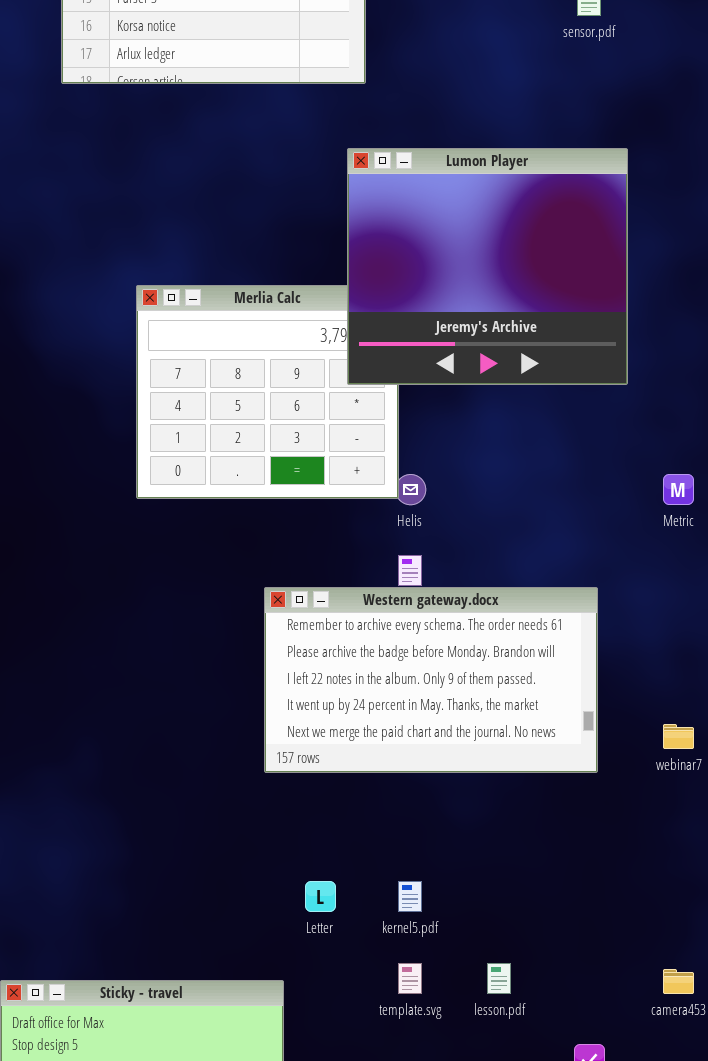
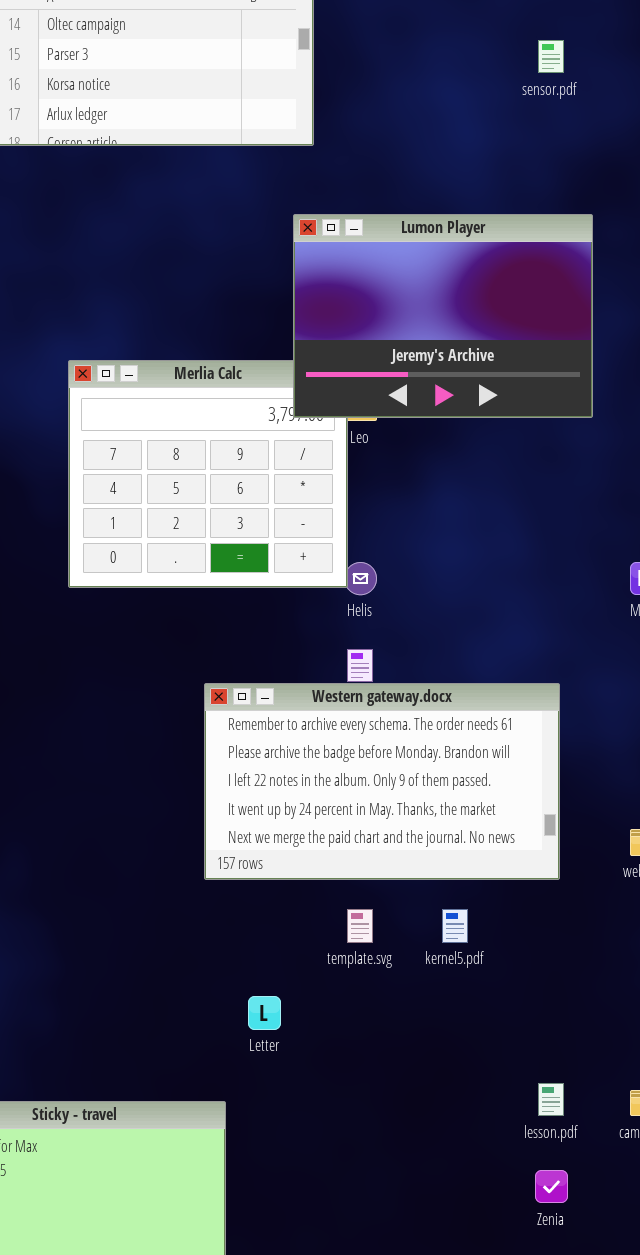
Lumon Player: [347,148,628,385] -> [293,214,593,418], resized
kernel5.pdf: [398,881,422,912] -> [442,909,468,943], moved
template.svg: [398,963,422,994] -> [347,909,373,943], moved
lesson.pdf: [487,963,511,994] -> [538,1083,564,1116], moved

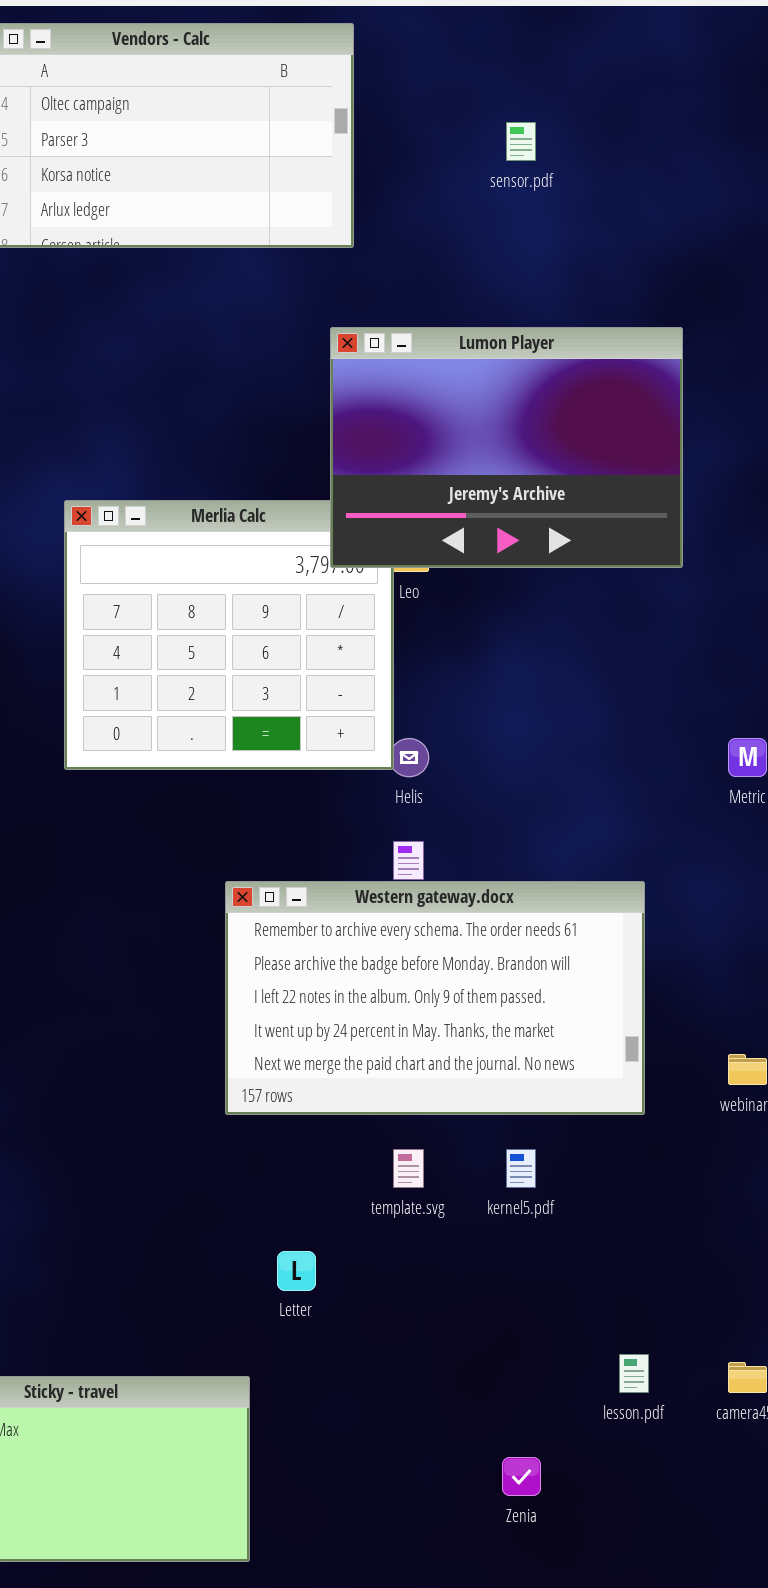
sensor.pdf: [538,40,564,73] -> [506,122,536,161], moved
Zenia: [535,1170,568,1203] -> [502,1457,541,1496], moved

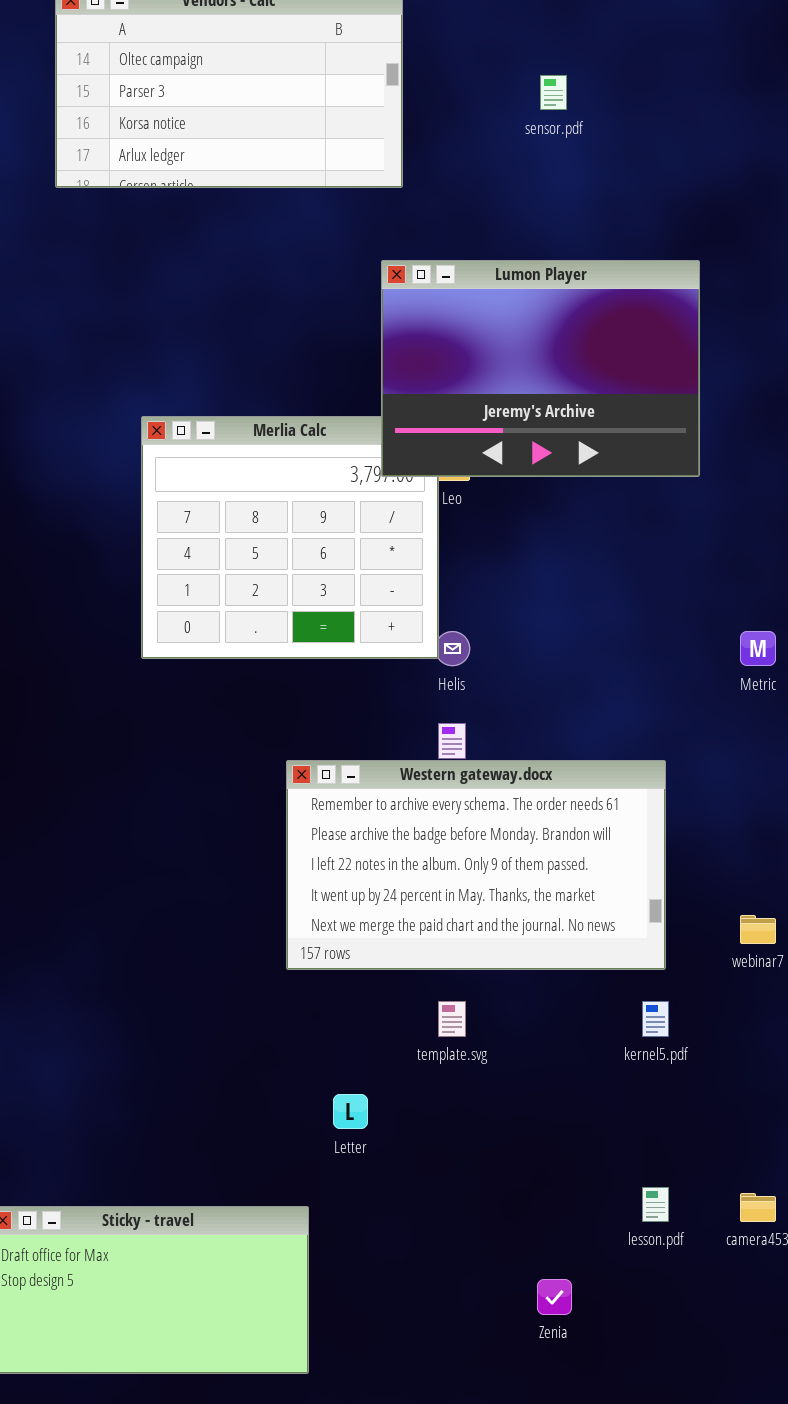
kernel5.pdf: [506,1149,536,1188] -> [642,1001,669,1037], moved

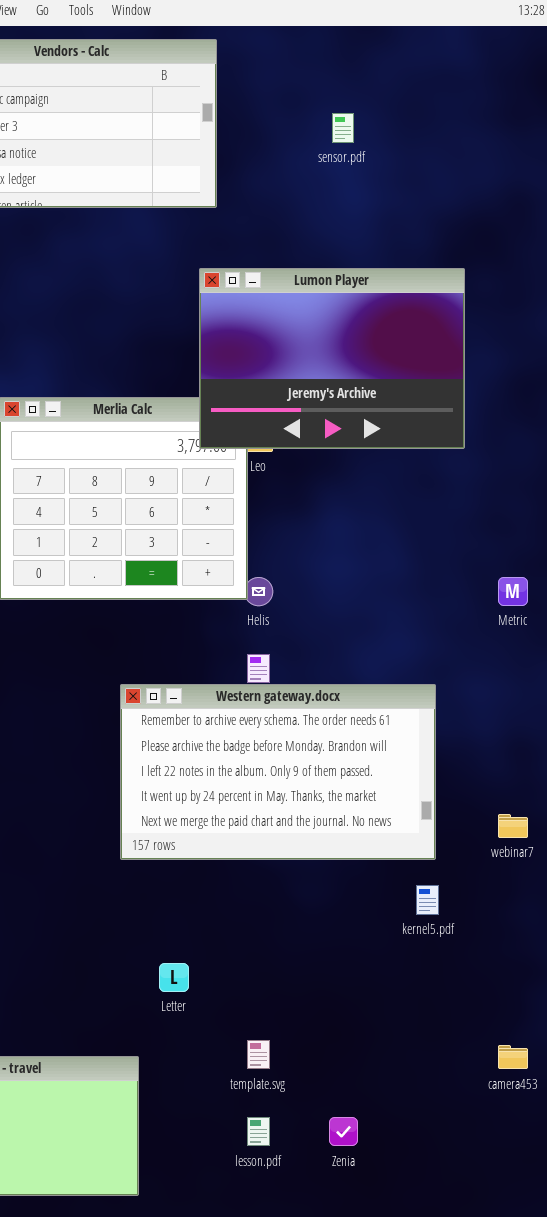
template.svg: [438,1001,466,1037] -> [247,1040,270,1069], moved
lesson.pdf: [642,1187,669,1222] -> [247,1117,270,1146], moved

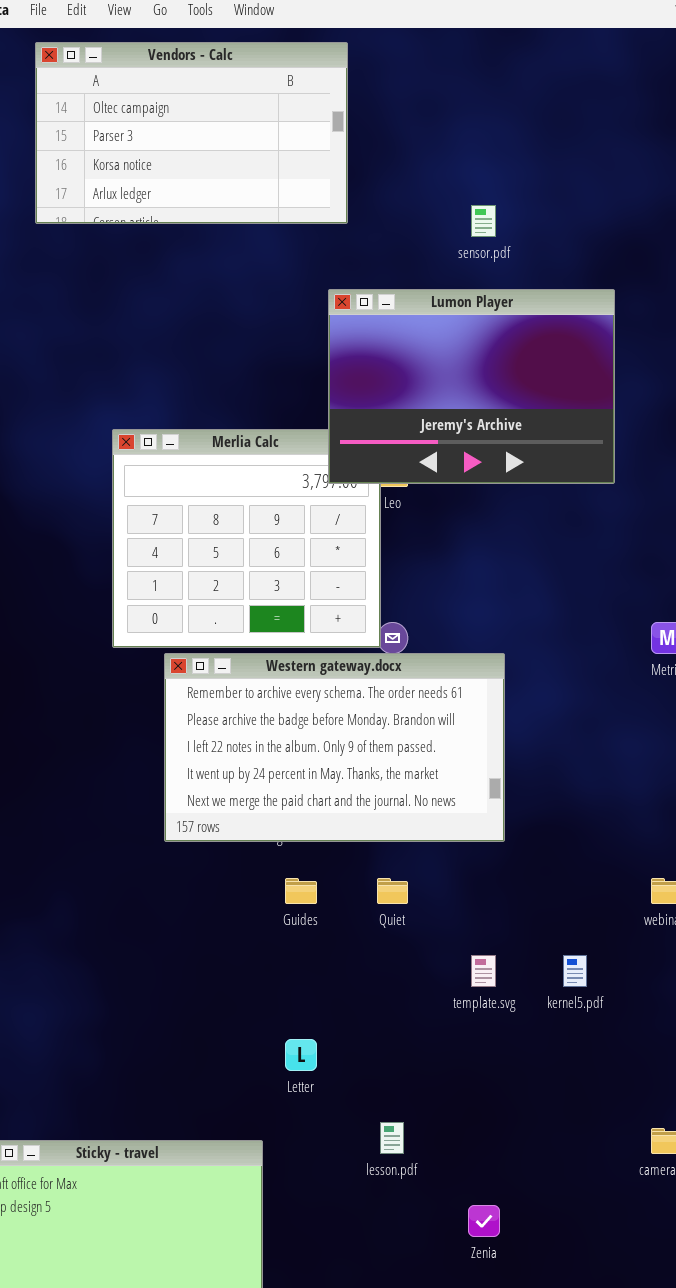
sensor.pdf: [332,113,354,143] -> [471,205,496,237], moved
Western gateway.docx: [120,684,436,860] -> [164,653,505,842], moved
template.svg: [247,1040,270,1069] -> [471,955,496,987], moved
lesson.pdf: [247,1117,270,1146] -> [380,1122,404,1154], moved

